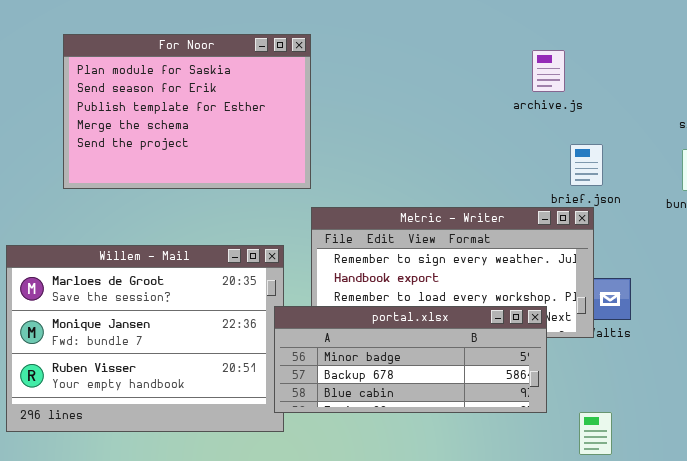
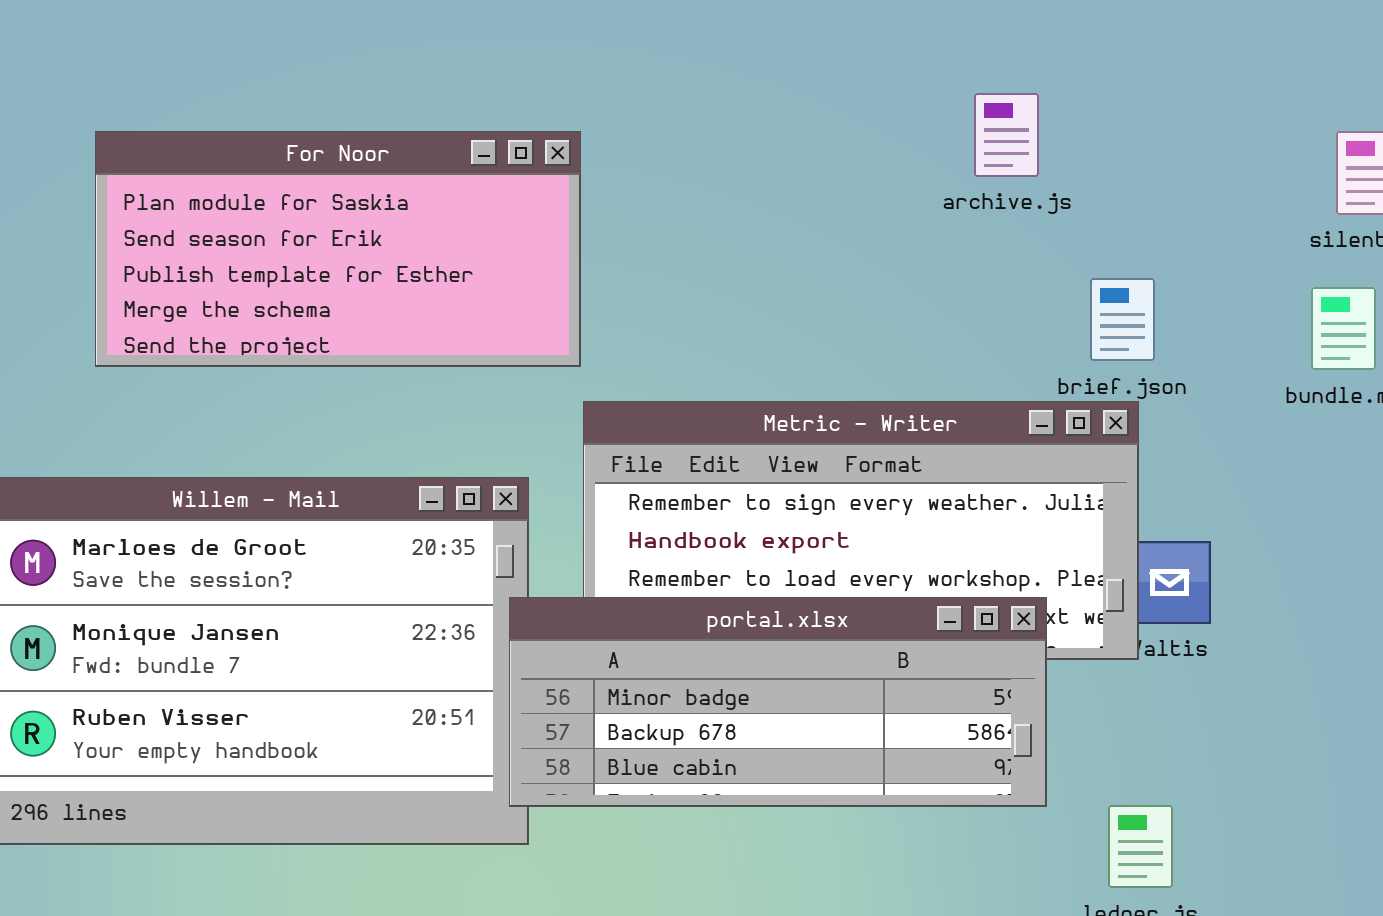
For Noor: [63,34,311,189] -> [95,131,581,367], resized
archive.js: [532,50,565,92] -> [974,93,1039,177], moved

